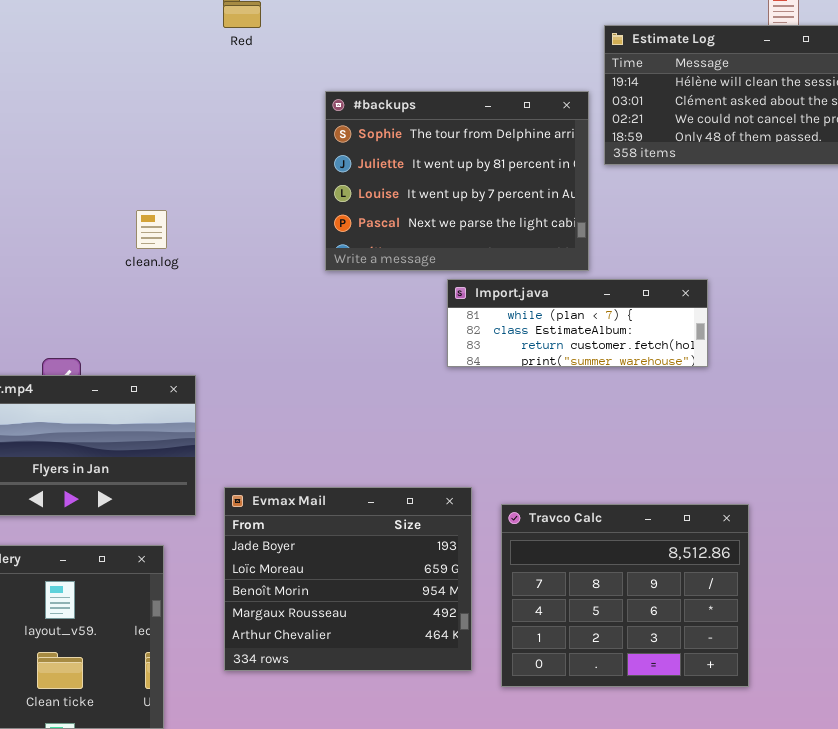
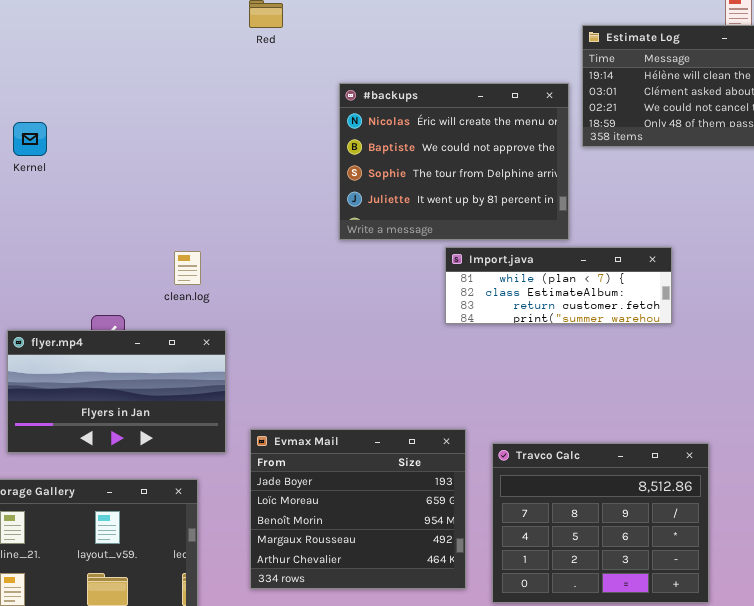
#backups: [325,91,589,271] -> [339,83,569,240], scrolled up 2 rows
clean.log: [136,210,167,249] -> [174,251,201,285], moved

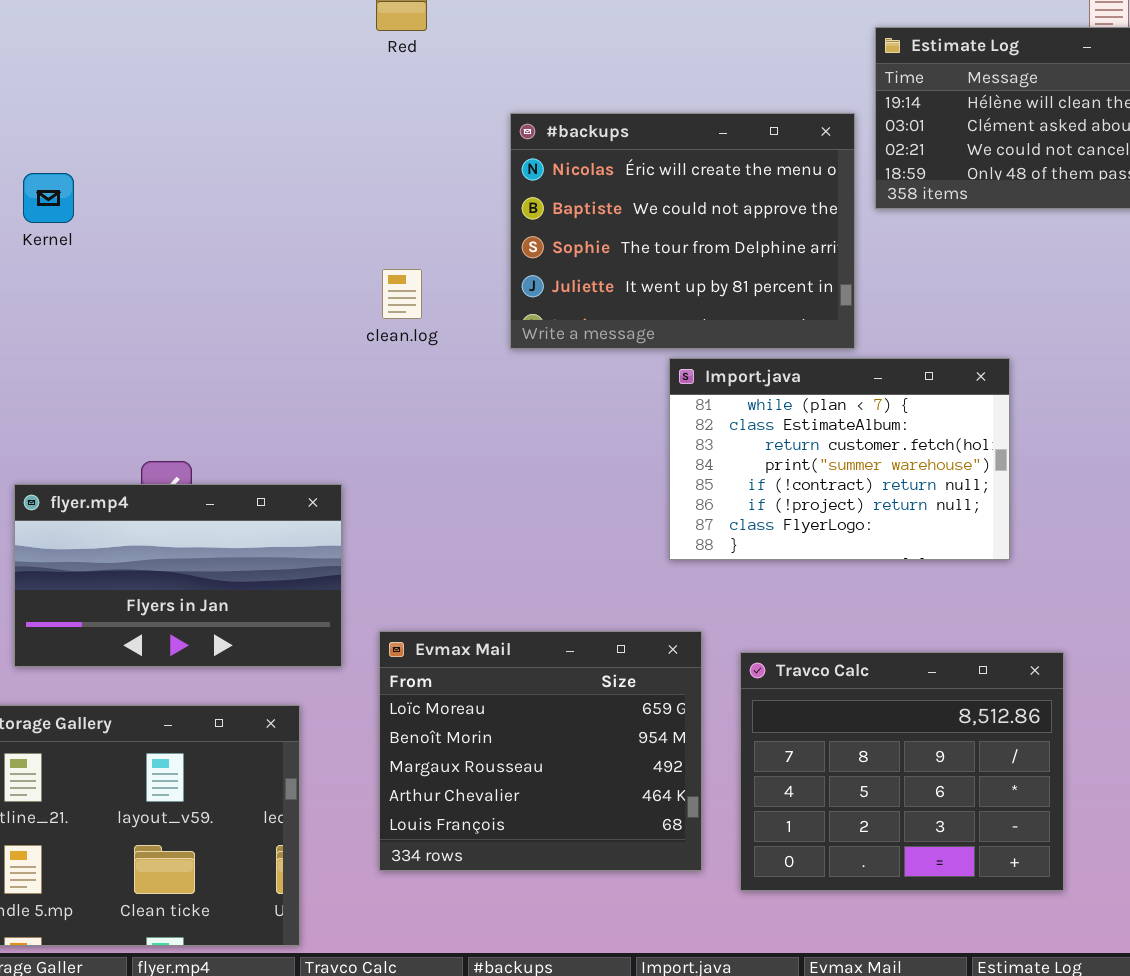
Import.java: [445,247,672,324] -> [669,358,1010,560], resized
clean.log: [174,251,201,285] -> [382,269,422,319], moved
Evmax Mail: [250,429,466,589] -> [379,631,702,871], scrolled down 1 row

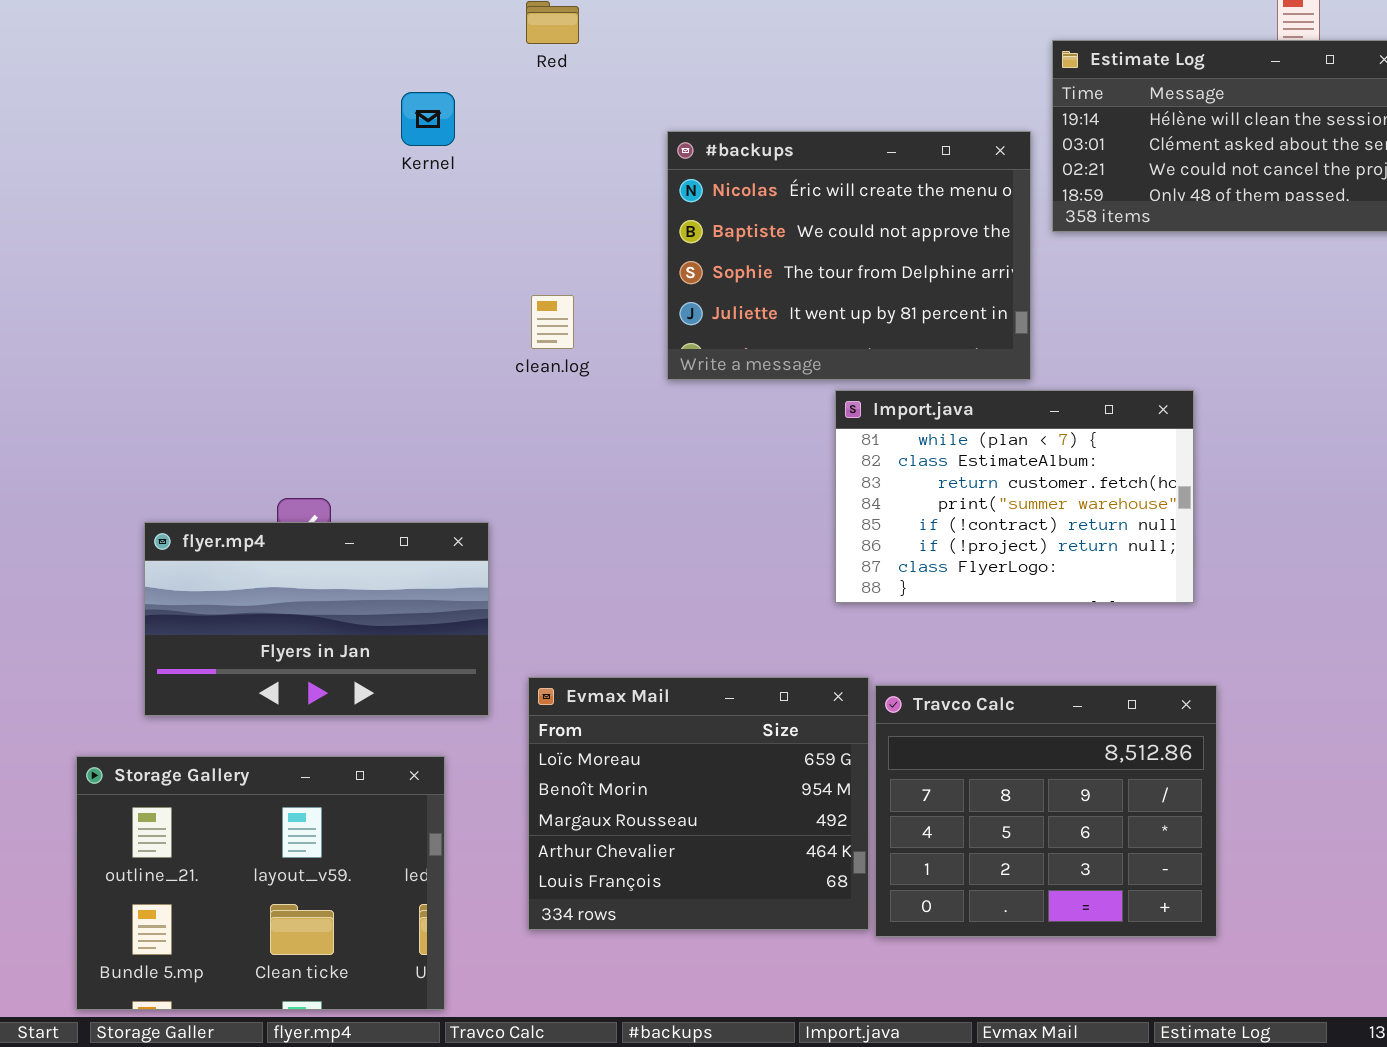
Kernel: [23,173,74,223] -> [401,92,455,146], moved
Travco Calc: [740,652,1064,891] -> [875,685,1217,937], moved

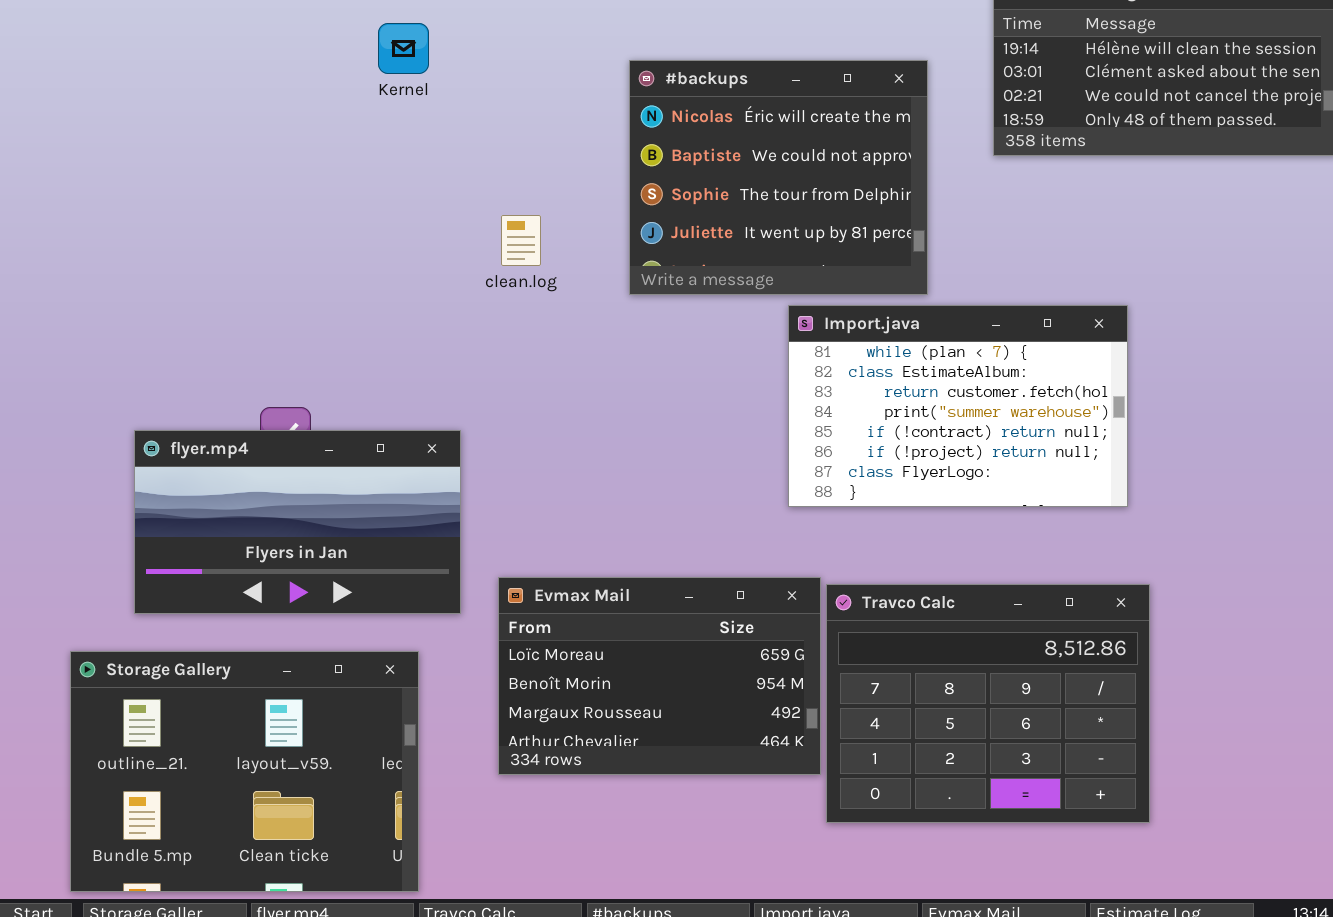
#backups: [667,131,1031,380] -> [629,60,928,295], resized
Evmax Mail: [528,677,869,930] -> [498,577,821,775], resized

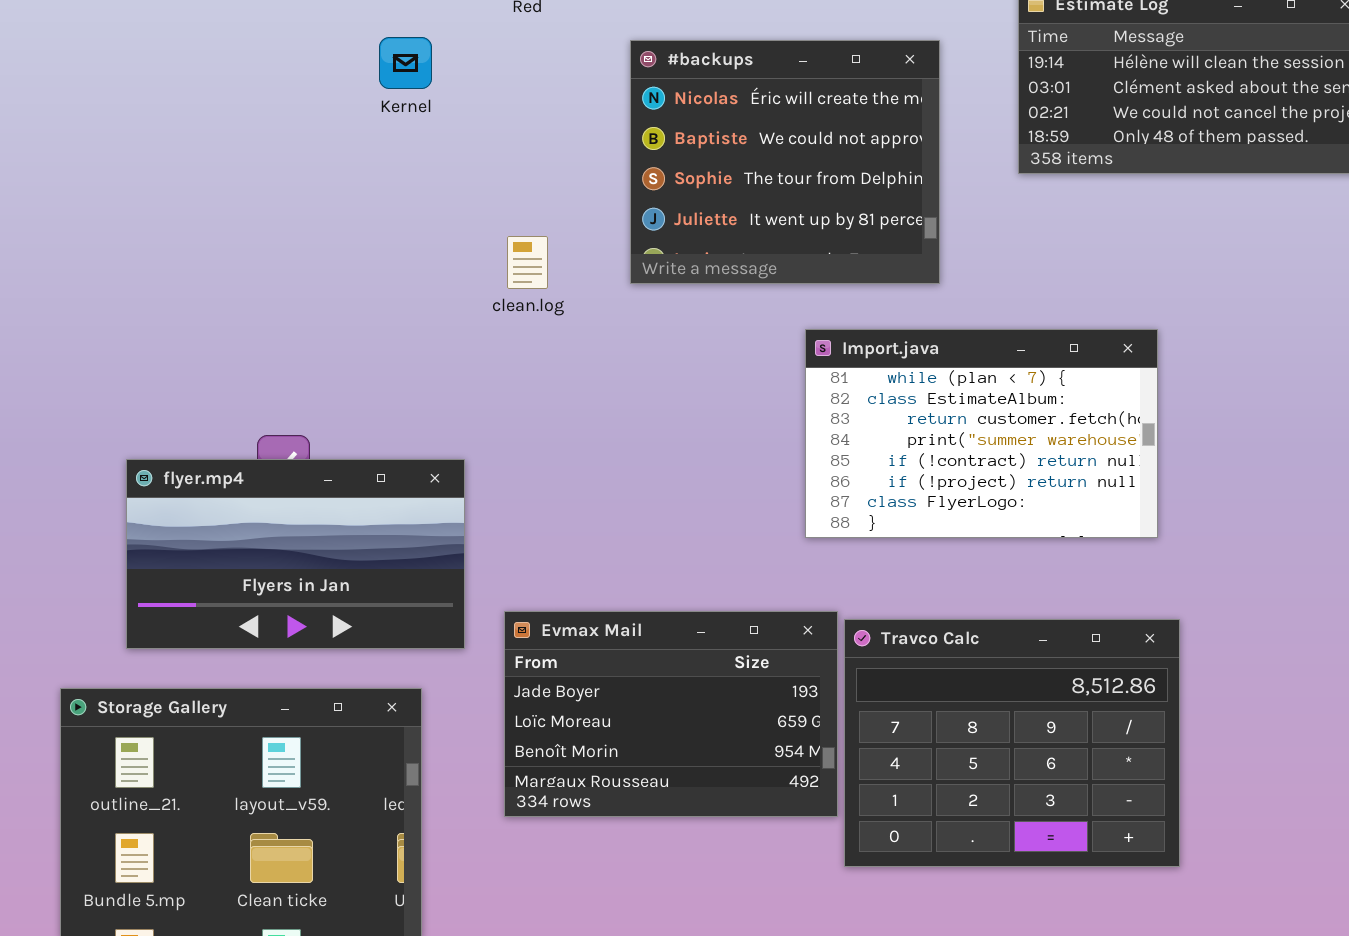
#backups: [629,60,928,295] -> [630,40,940,284], moved
Evmax Mail: [498,577,821,775] -> [504,611,838,817], scrolled up 1 row

